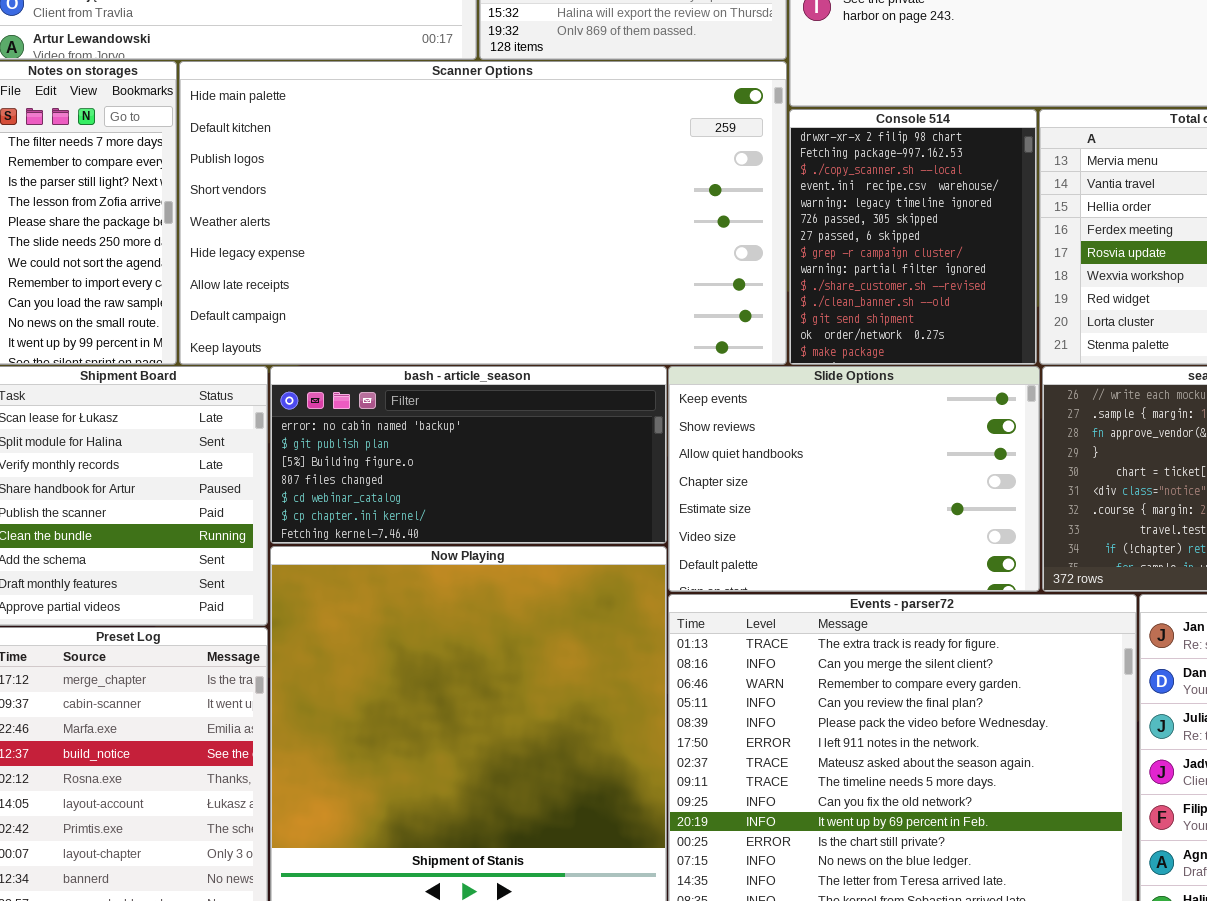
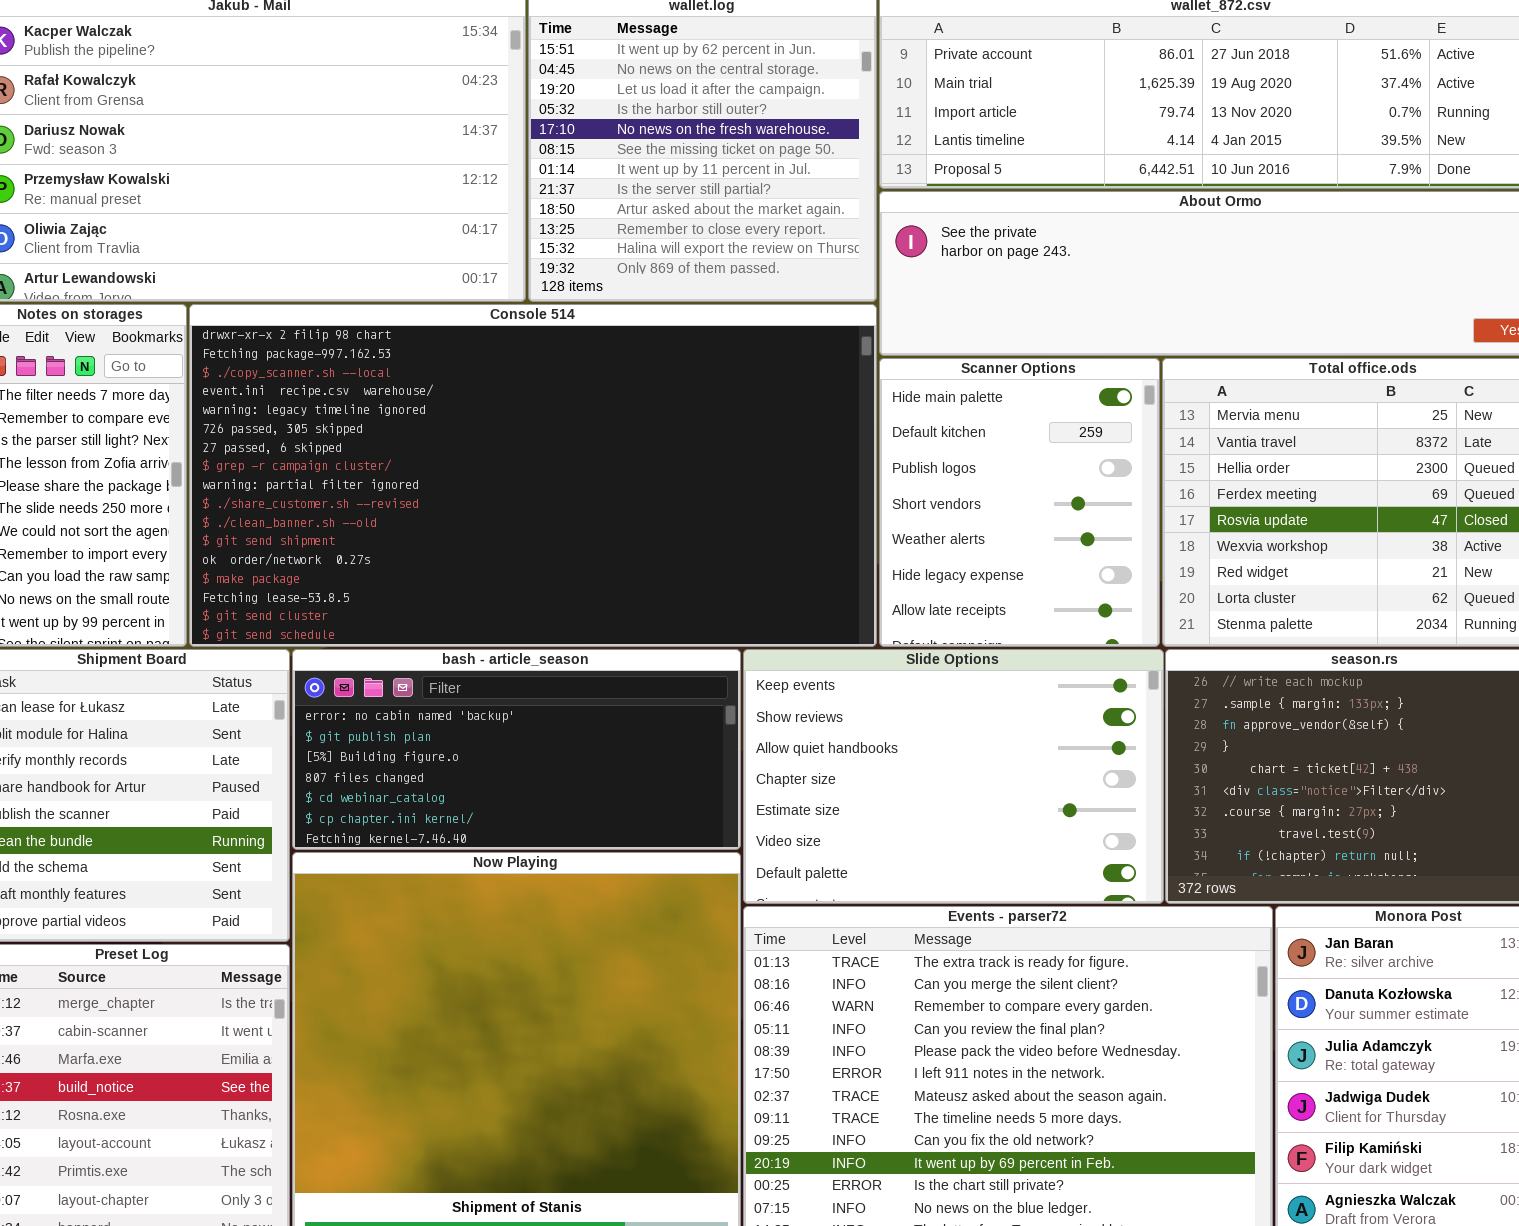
Scanner Options: [179,61,787,365] -> [879,358,1160,647], moved, resized
Console 514: [789,109,1037,365] -> [189,304,877,647], moved, resized

